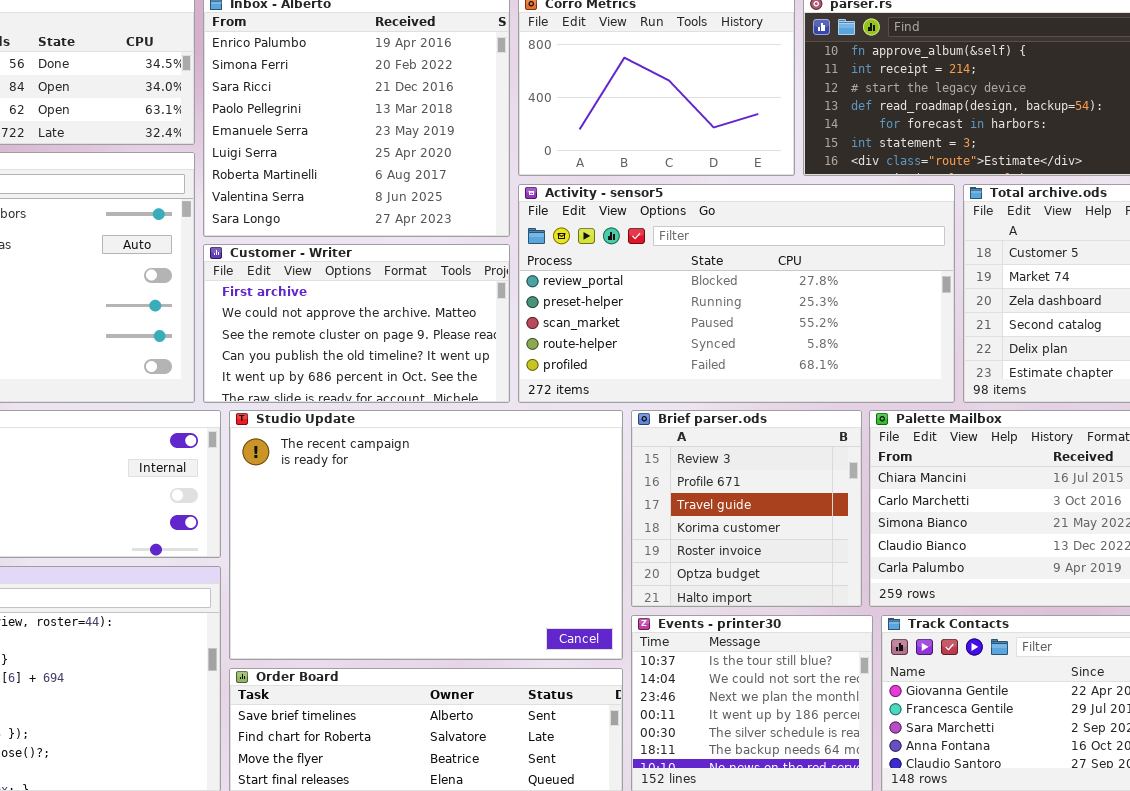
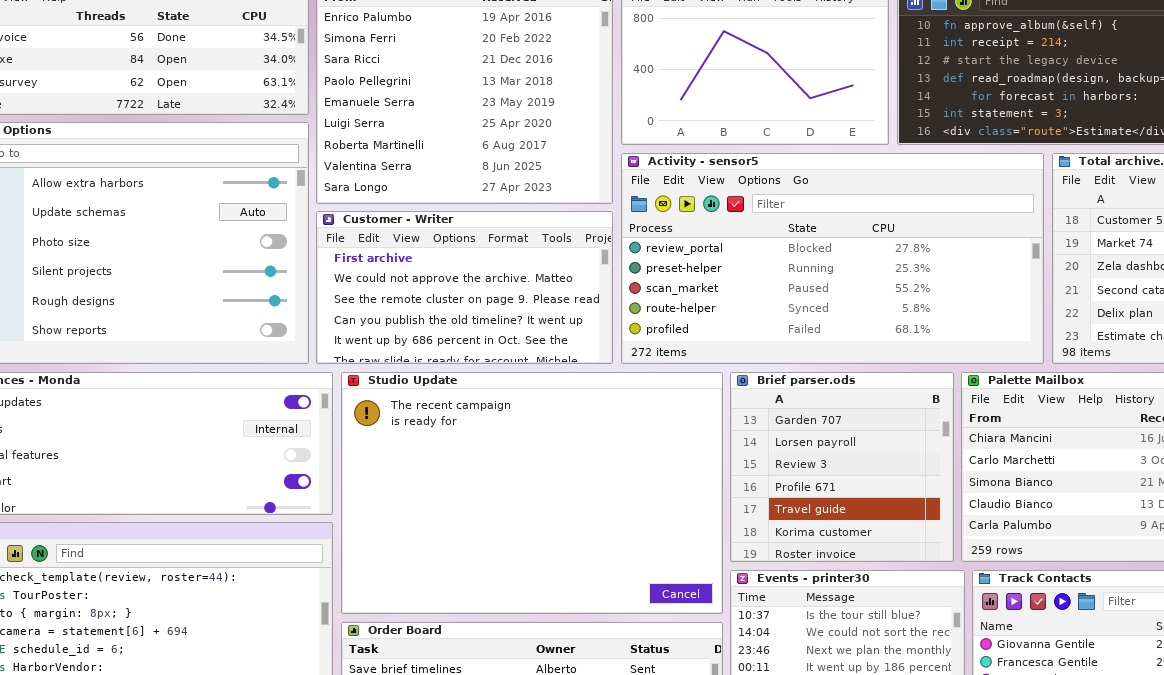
Brief parser.ods: [631,410,862,607] -> [730,372,954,562], scrolled up 2 rows

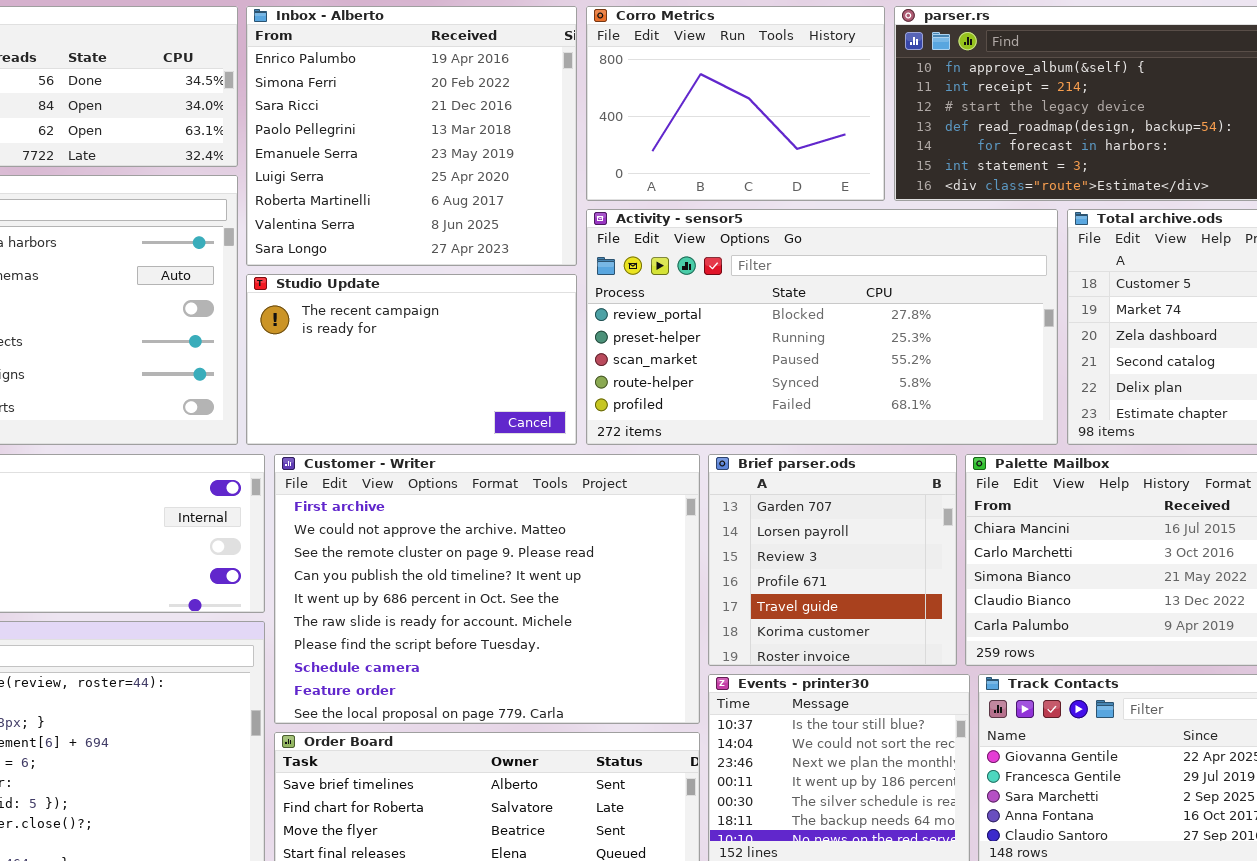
Customer - Writer: [316,211,613,364] -> [274,454,700,724], moved, resized
Studio Update: [341,372,723,614] -> [246,274,577,445], moved, resized

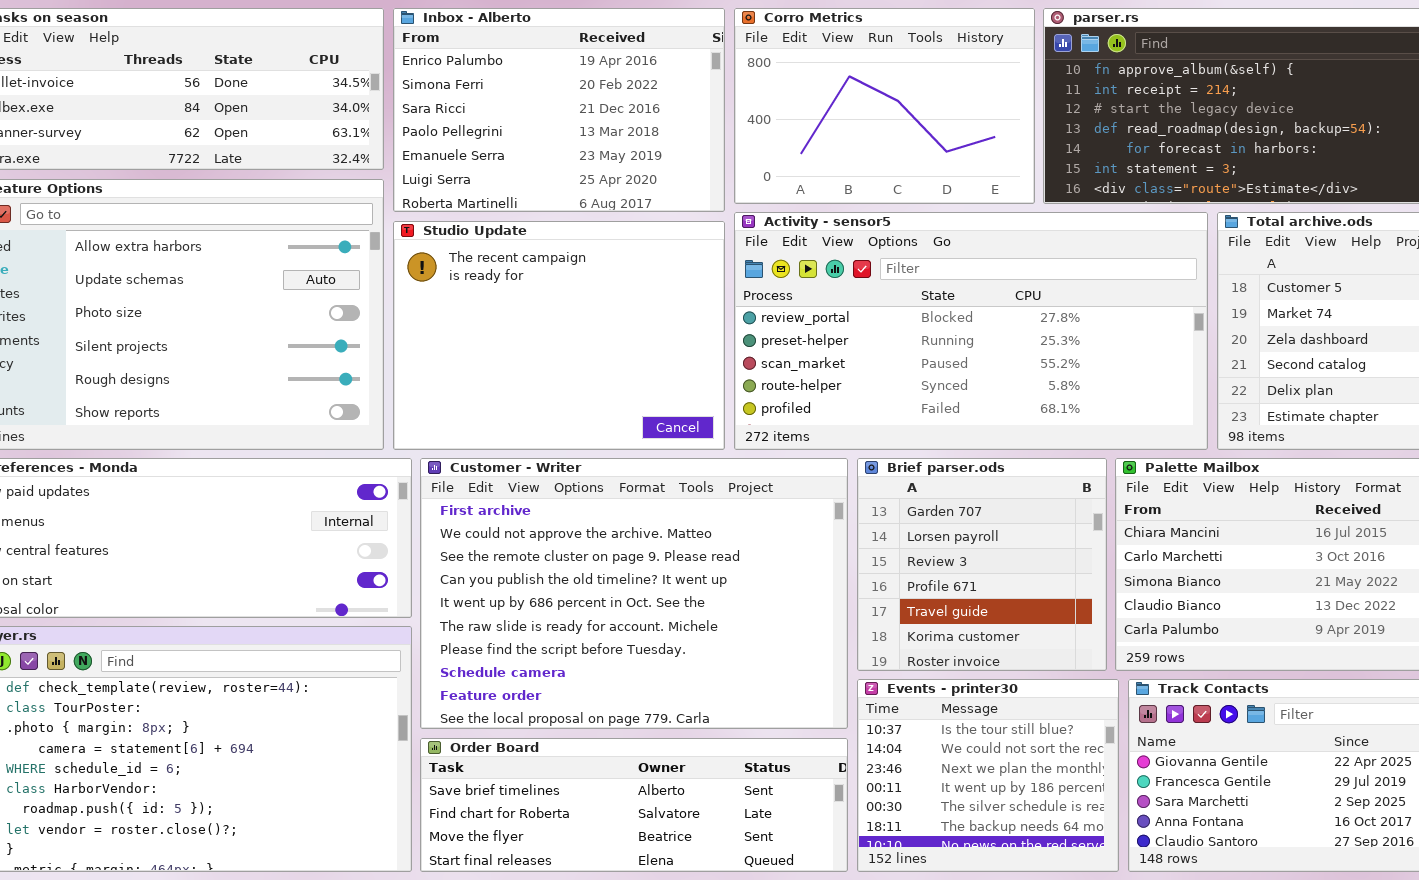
Inbox - Alberto: [246,6,577,266] -> [393,8,725,212], resized
Studio Update: [246,274,577,445] -> [393,221,725,450], resized

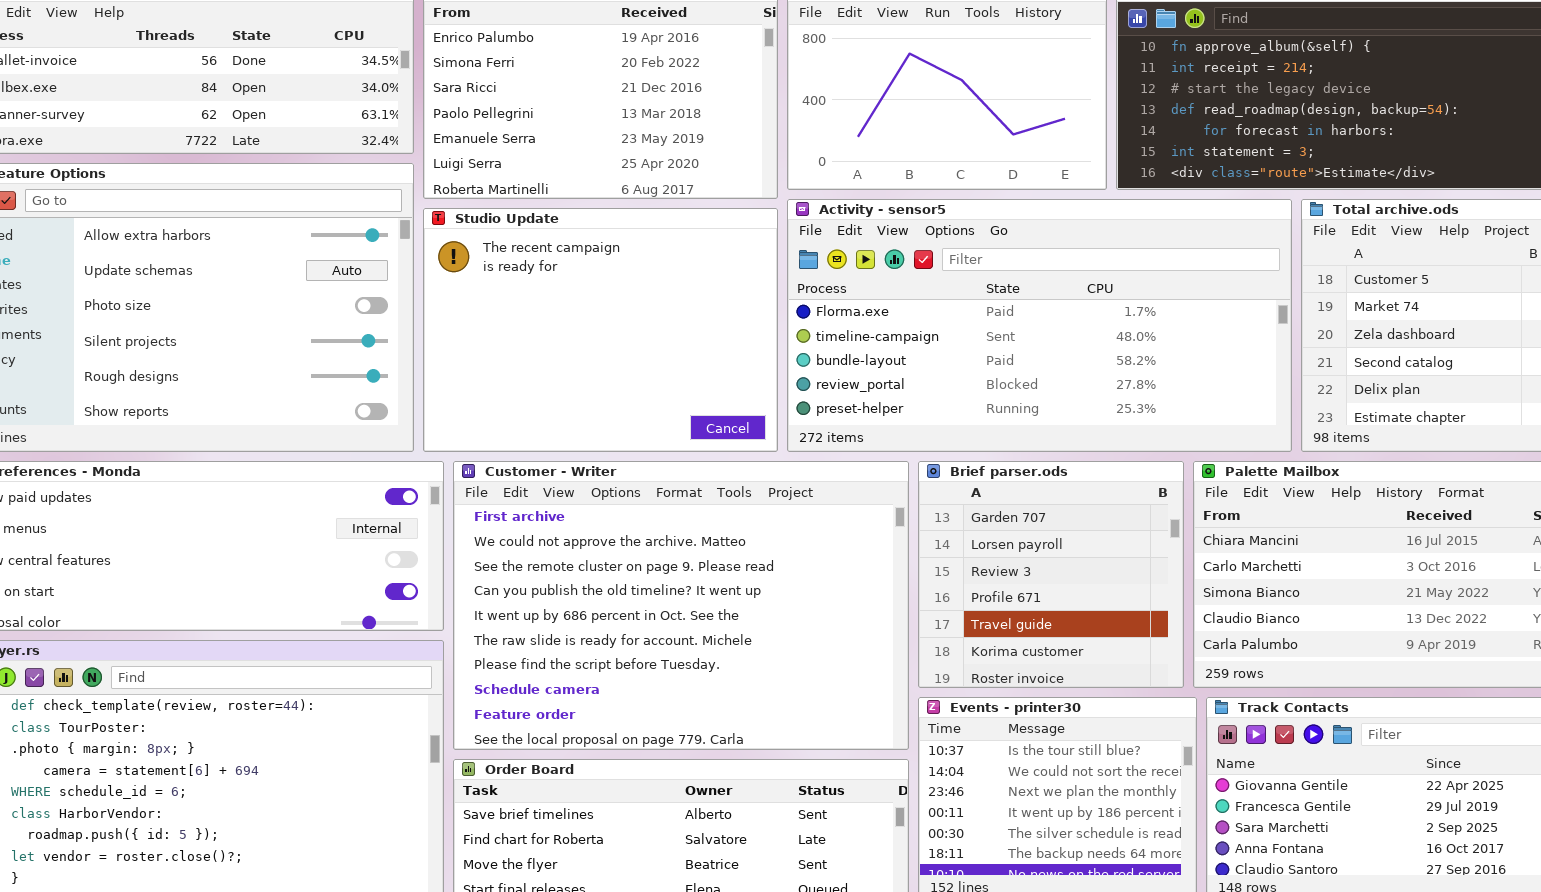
Activity - sensor5: [734,212,1208,450] -> [787,199,1292,452], scrolled up 3 rows

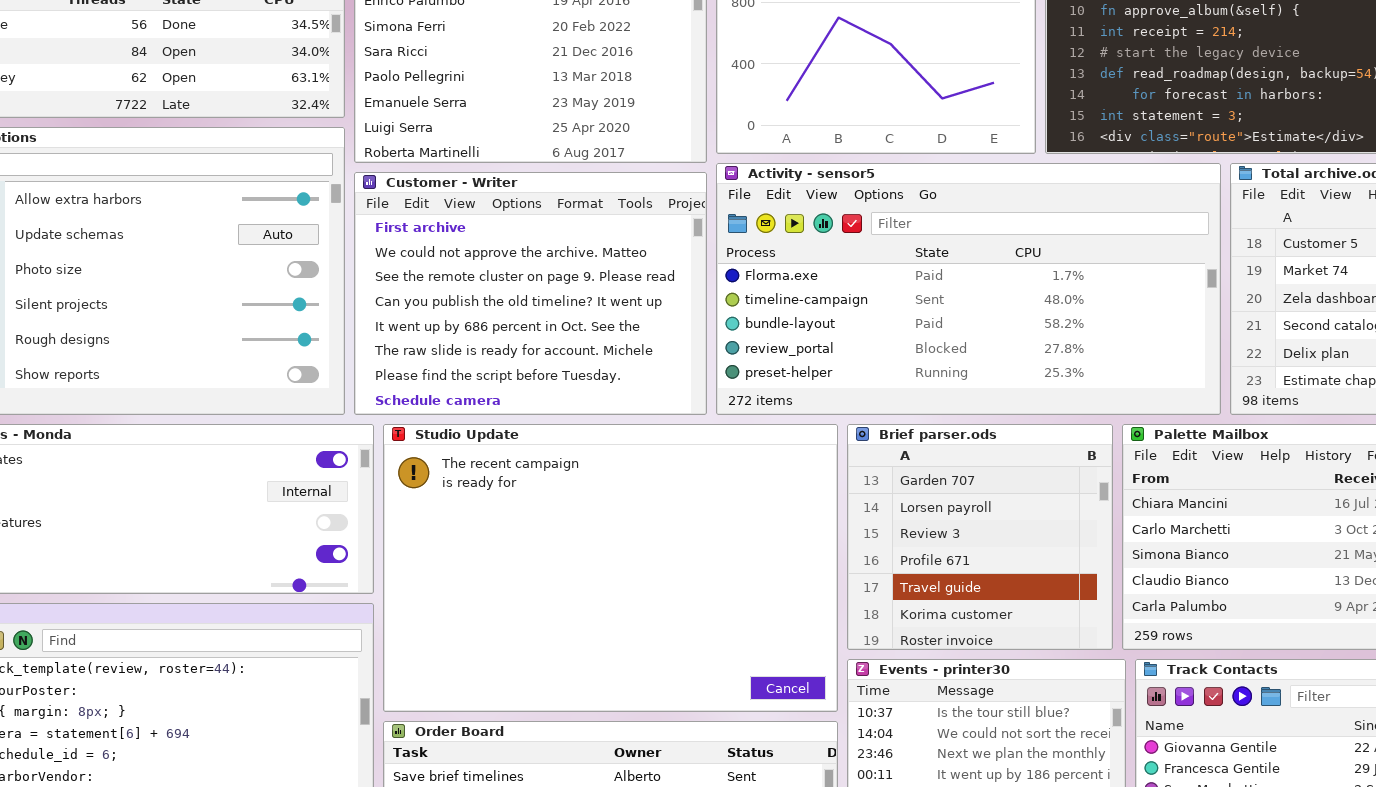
Studio Update: [423,208,778,452] -> [383,424,838,712], moved, resized
Customer - Writer: [453,461,909,750] -> [354,172,707,415], moved, resized

